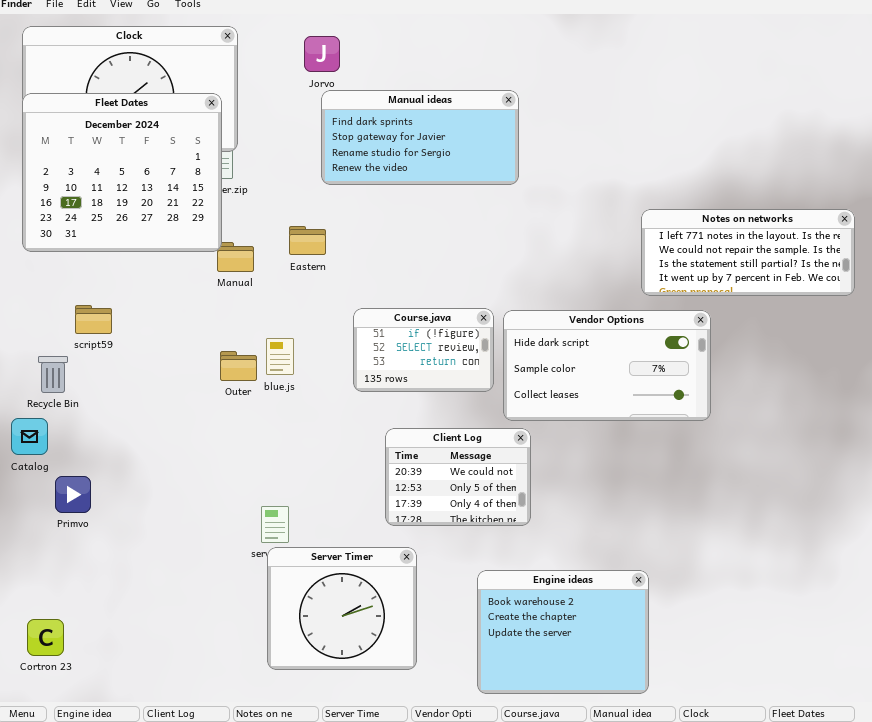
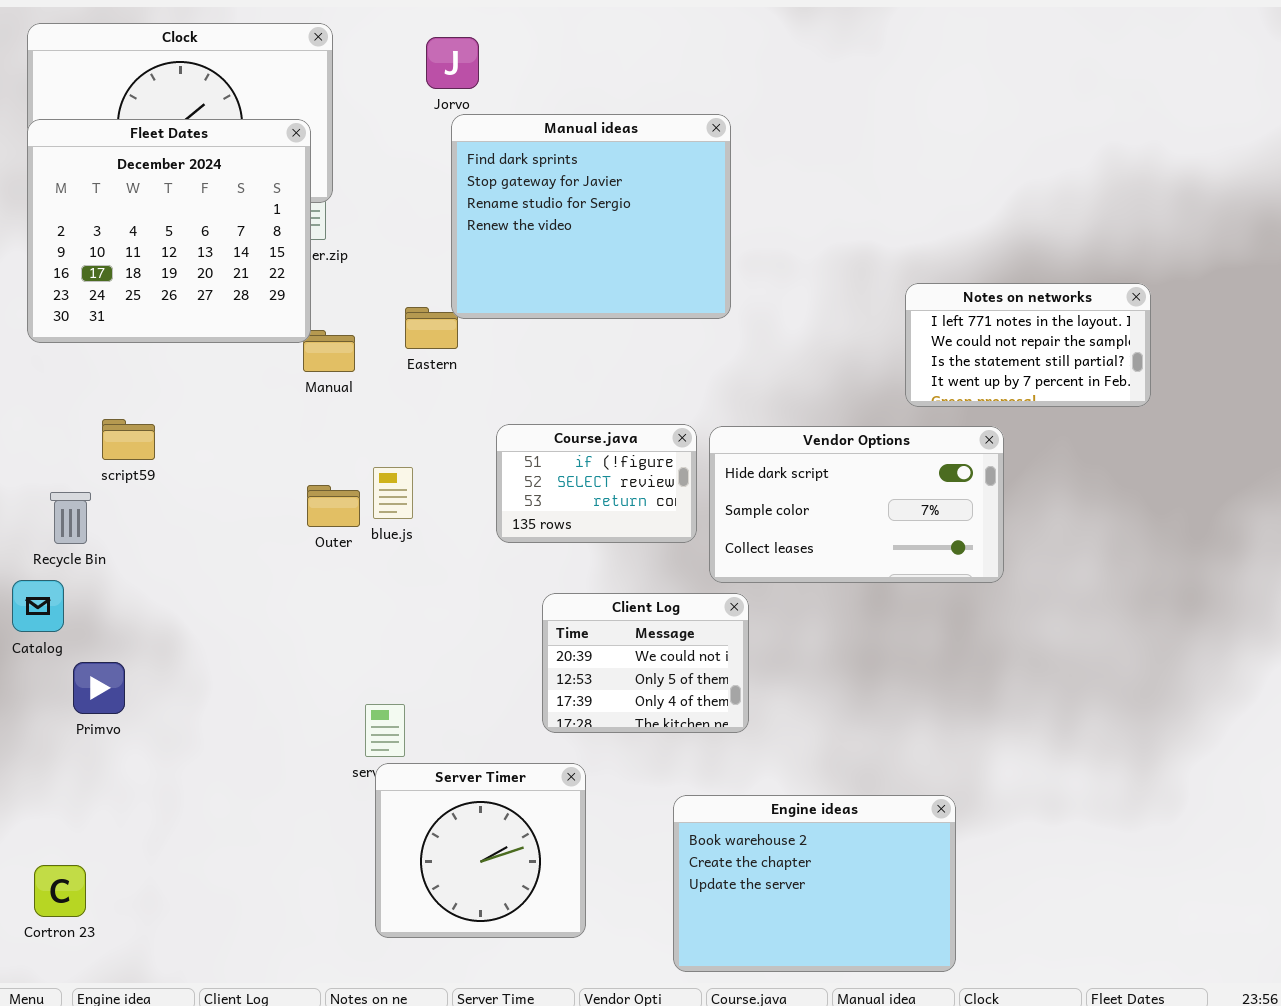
Manual ideas: [321,90,519,185] -> [451,114,731,319], resized
Notes on networks: [641,209,855,296] -> [905,283,1151,407], resized
Engine ideas: [477,570,649,694] -> [673,795,956,972], resized

